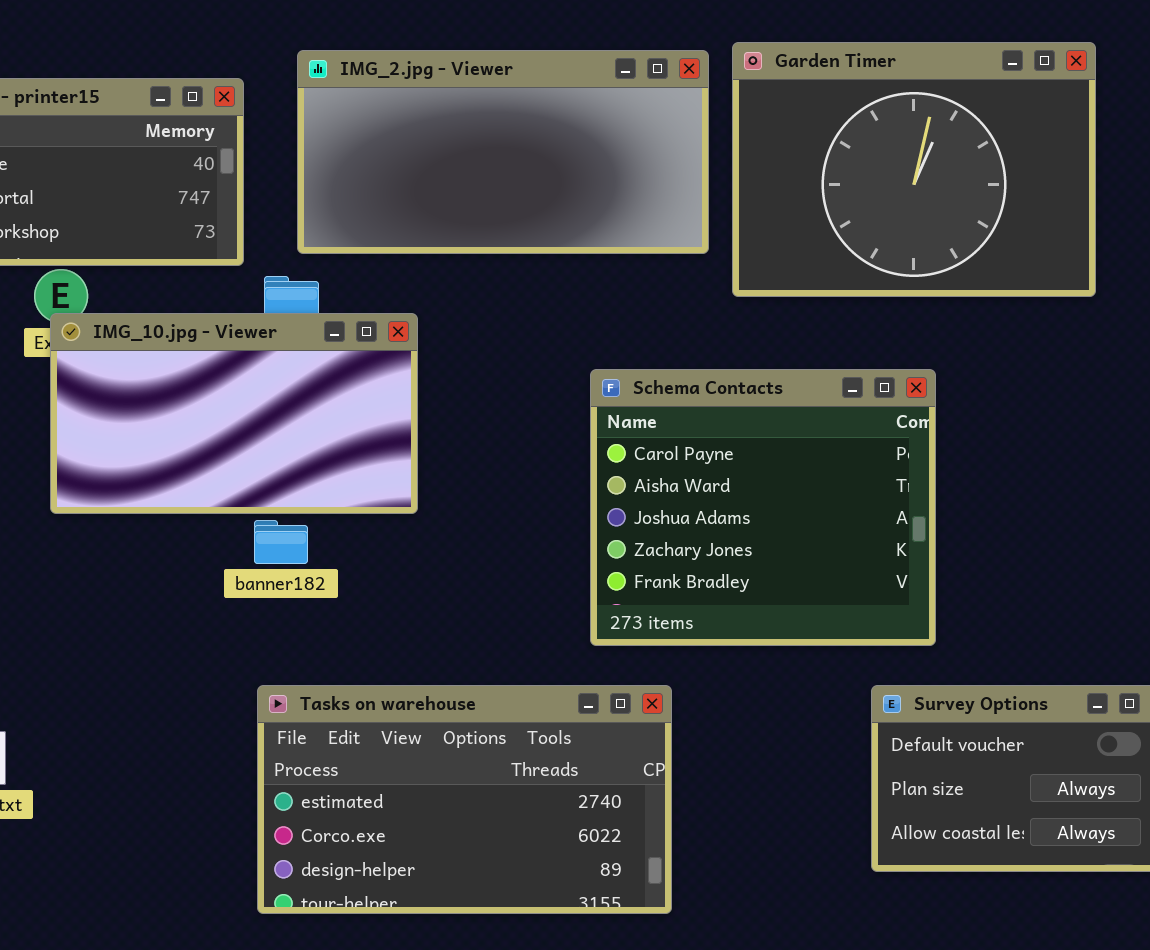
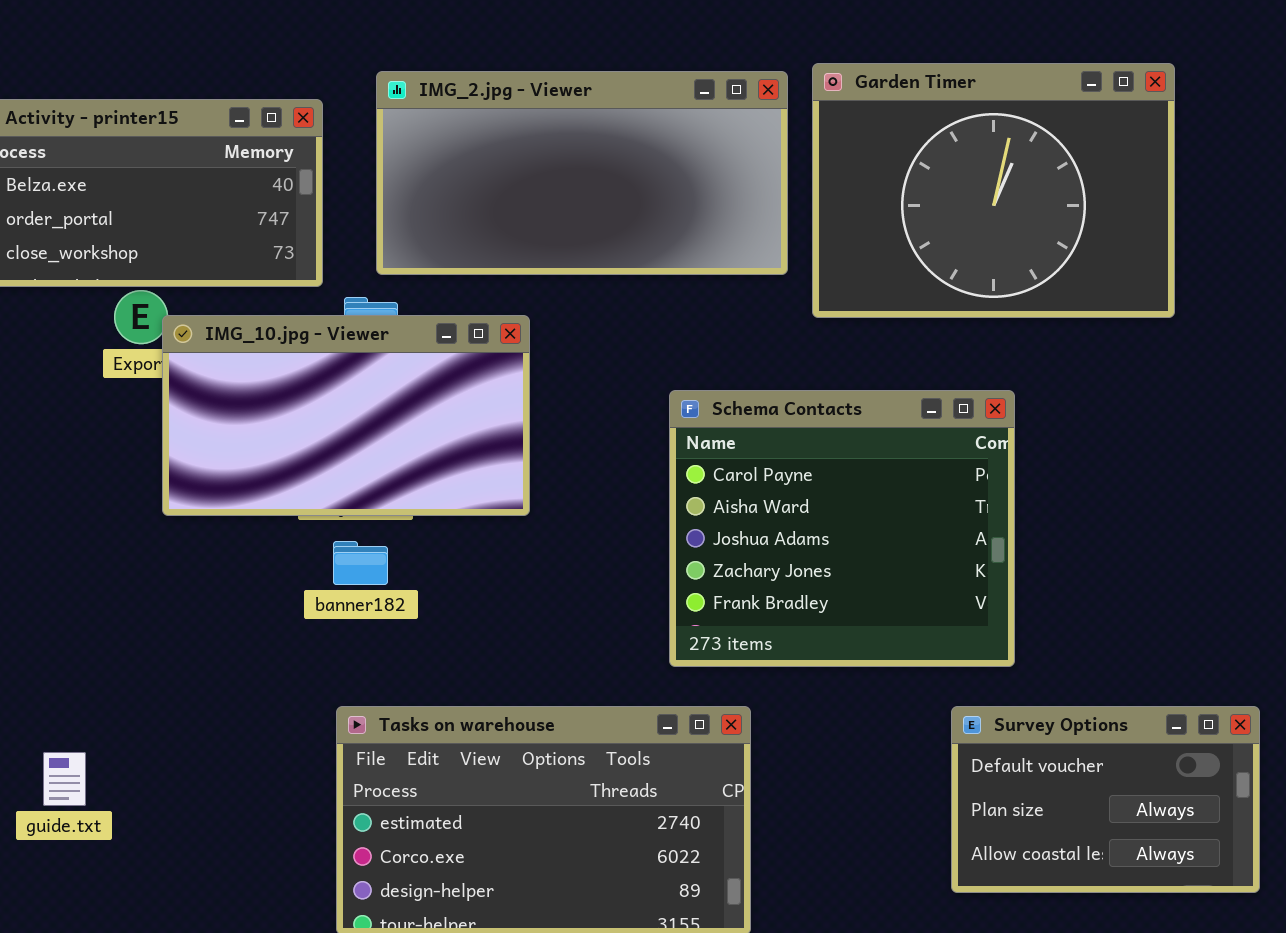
IMG_10.jpg - Viewer: [50,313,418,514] -> [162,315,530,516], moved

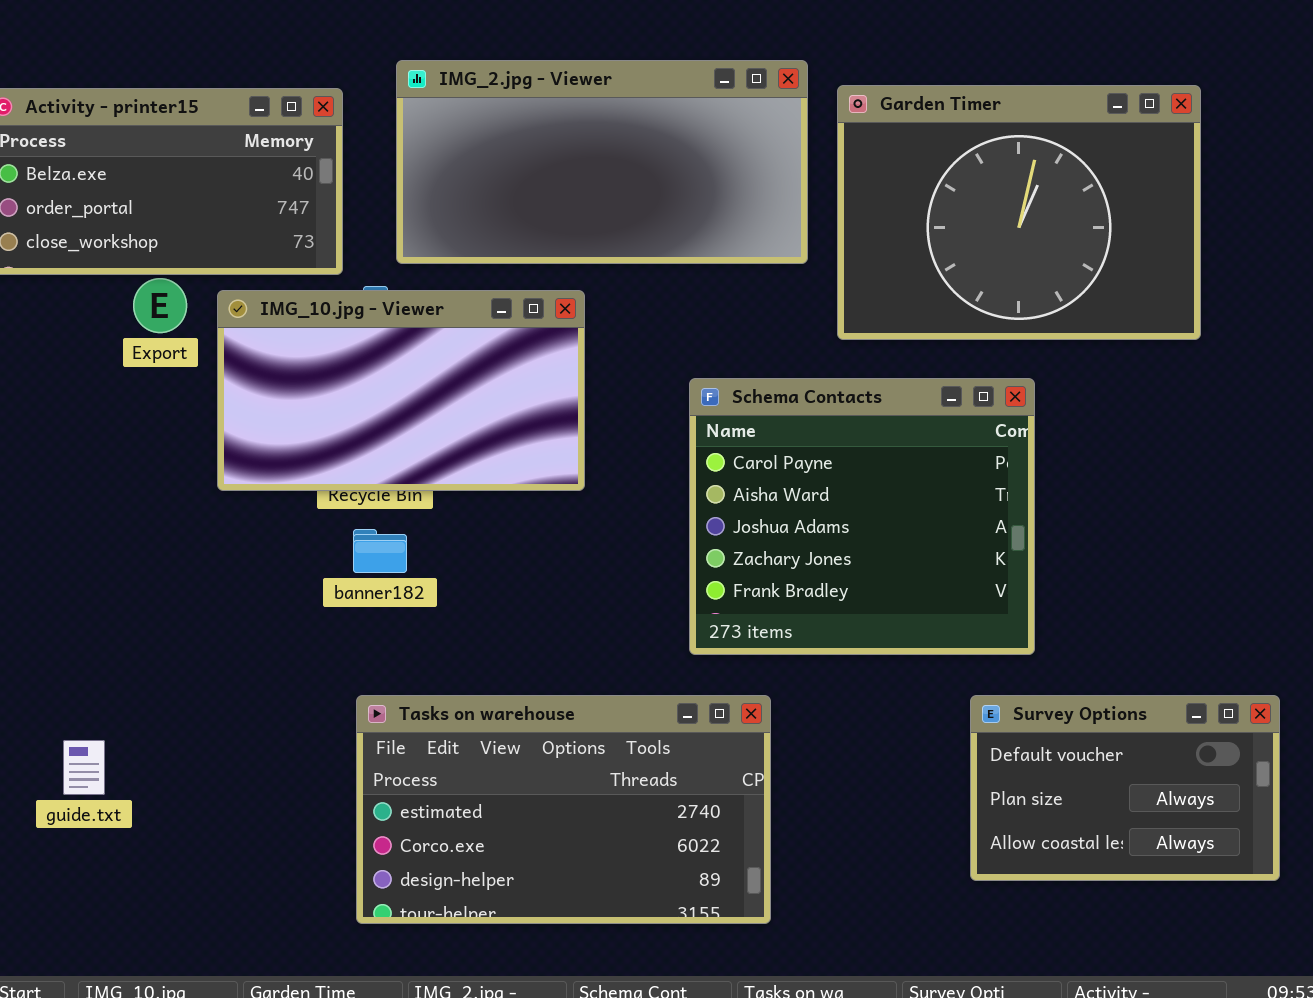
Garden Timer: [812,63,1175,318] -> [837,85,1201,340], moved
IMG_10.jpg - Viewer: [162,315,530,516] -> [217,290,585,491], moved

